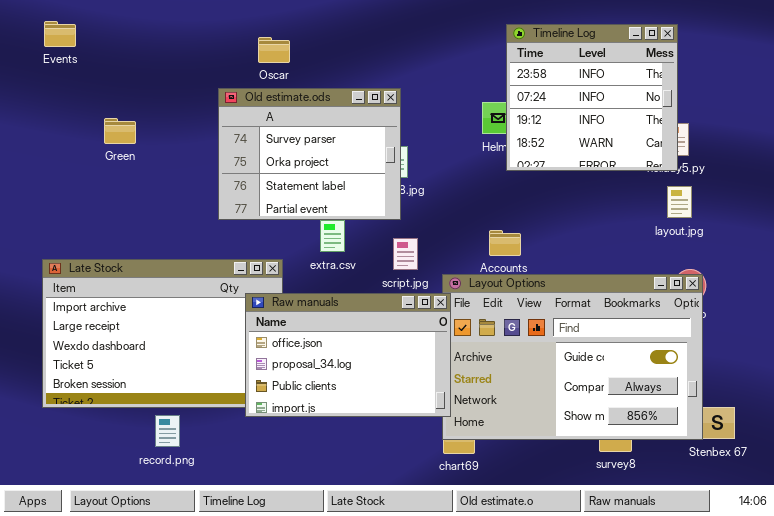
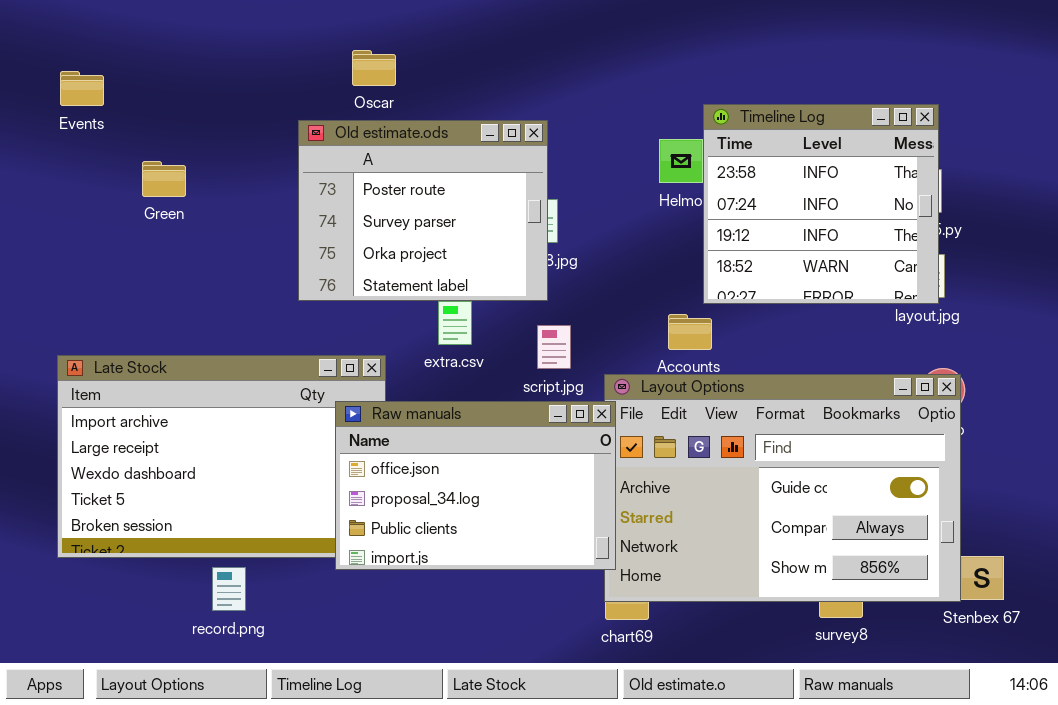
Events: [44,21,76,47] -> [60,71,104,106], moved
Timeline Log: [506,24,678,171] -> [703,104,939,304], moved
Old estimate.ods: [218,88,401,220] -> [298,120,548,301], scrolled up 1 row

